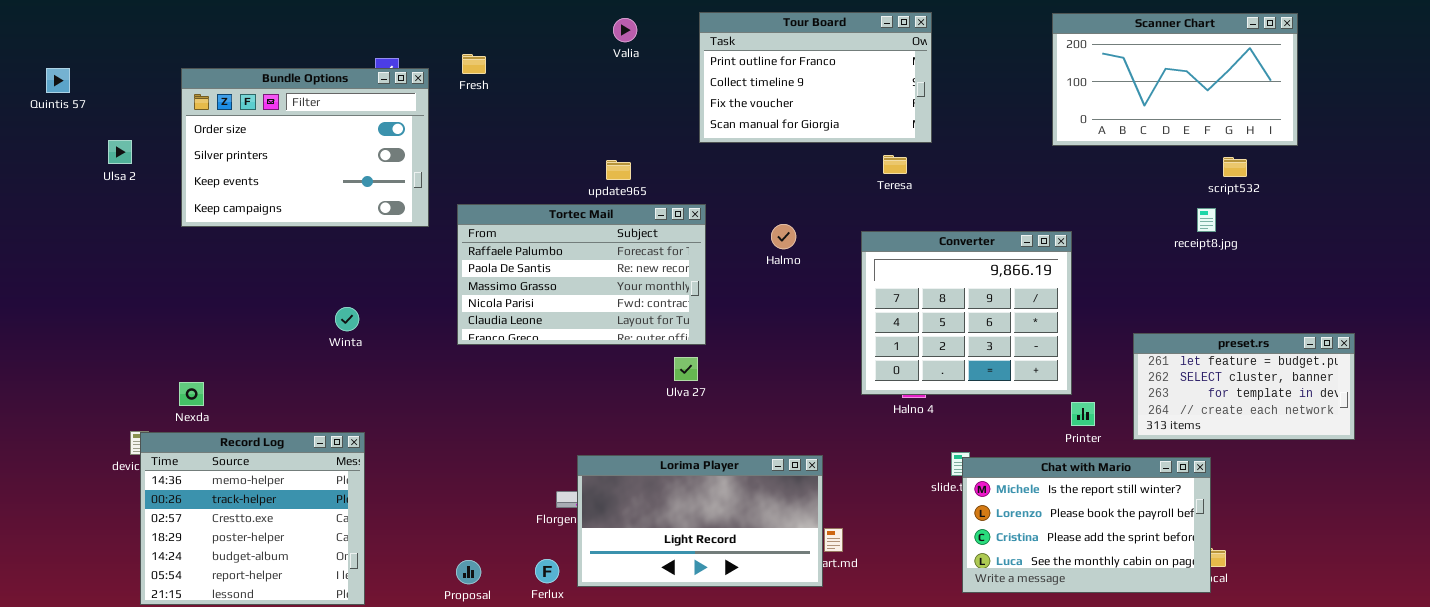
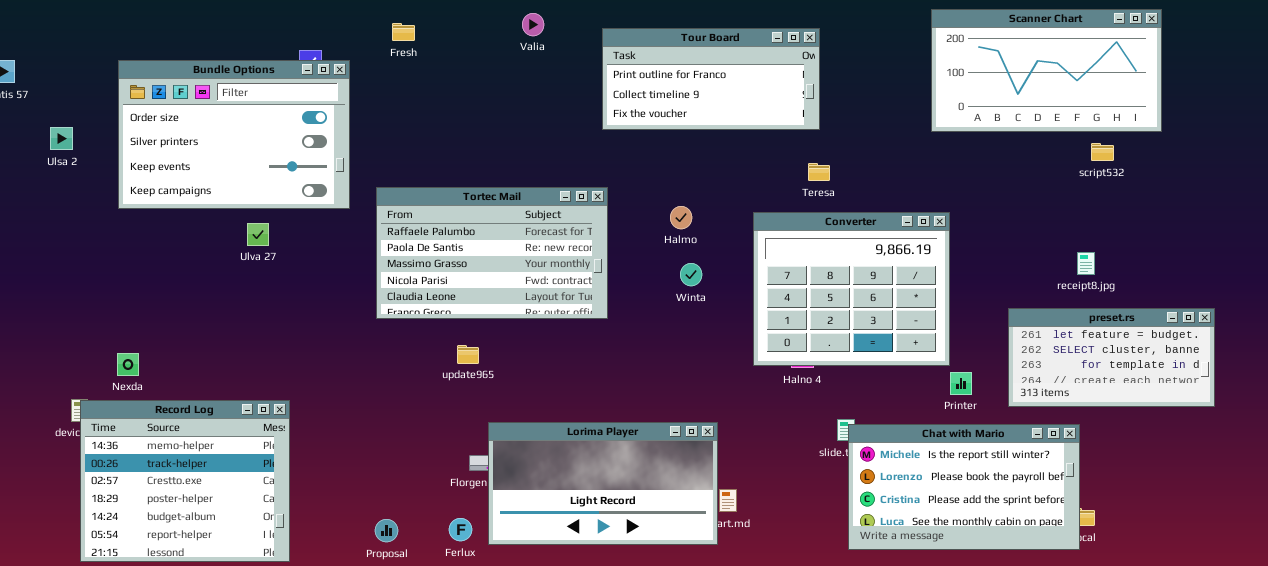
Tour Board: [699,12,932,143] -> [602,28,820,130], resized
Fresh: [462,54,486,74] -> [392,23,415,41], moved
Teresa: [883,155,907,174] -> [808,163,830,181], moved
update965: [606,160,631,180] -> [457,345,479,364], moved
receipt8.jpg: [1197,208,1216,232] -> [1077,252,1095,275], moved
Winta: [335,307,359,331] -> [680,263,702,286], moved
Ulva 27: [674,357,698,381] -> [247,223,269,246], moved

